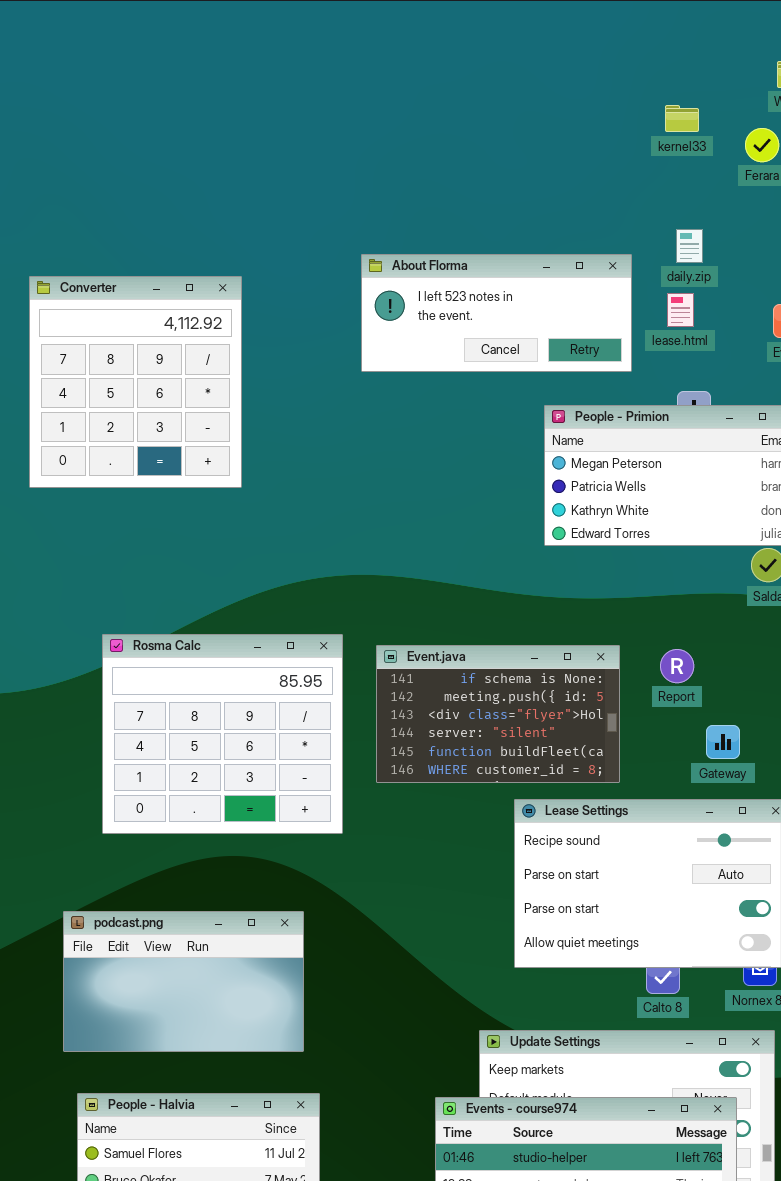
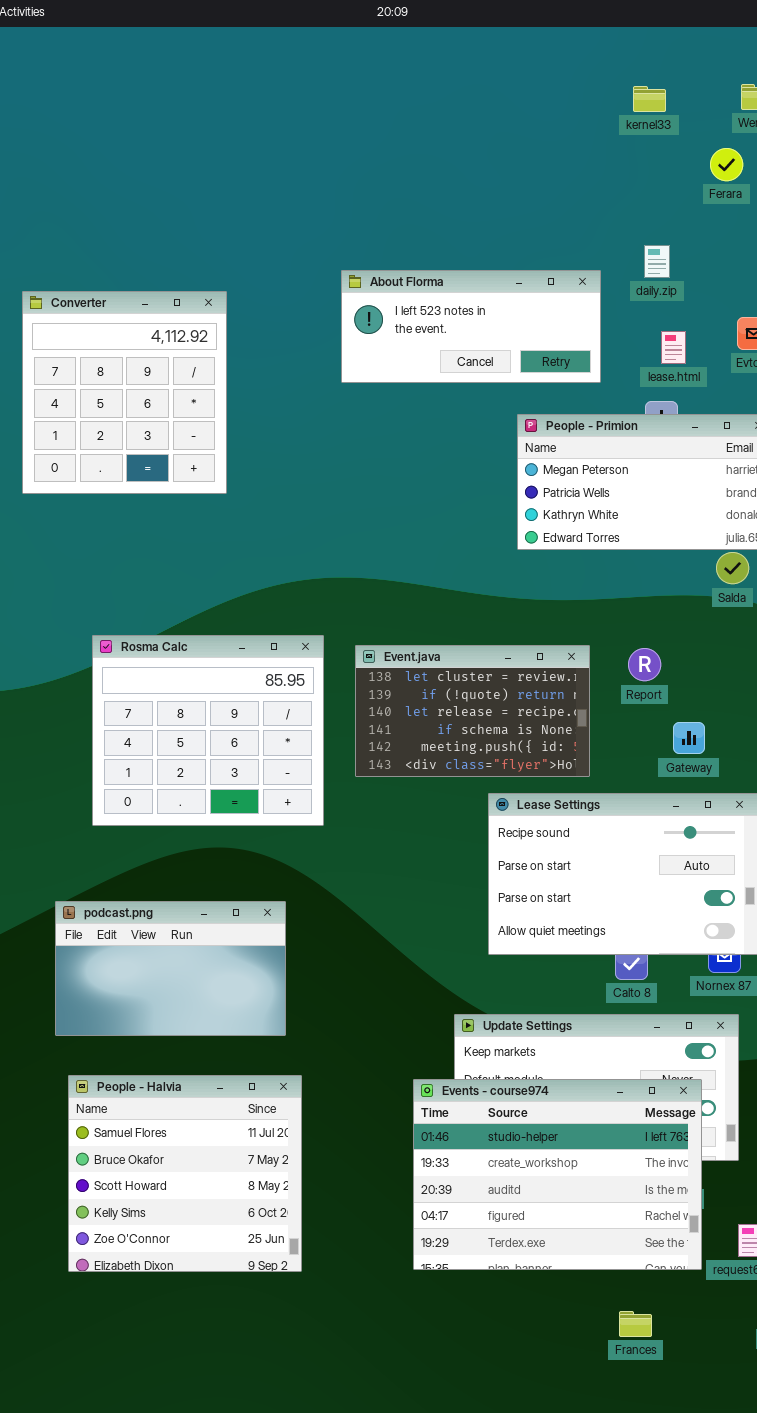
kernel33: [665,105,699,132] -> [633,86,666,112], moved
lease.html: [667,293,694,327] -> [661,331,686,364], moved
Event.java: [376,645,620,783] -> [355,645,590,777], scrolled up 3 rows

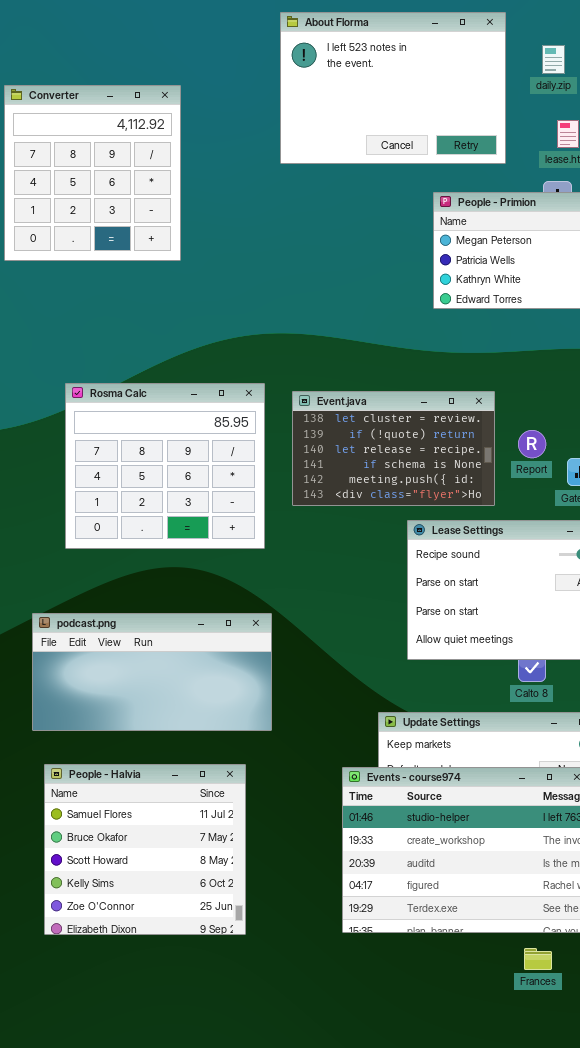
About Florma: [341,270,601,383] -> [280,12,506,164], resized
Report: [628,648,661,681] -> [518,430,546,458], moved
podcast.png: [55,901,286,1036] -> [32,613,272,731], resized
Frances: [619,1311,652,1337] -> [524,948,552,970], moved

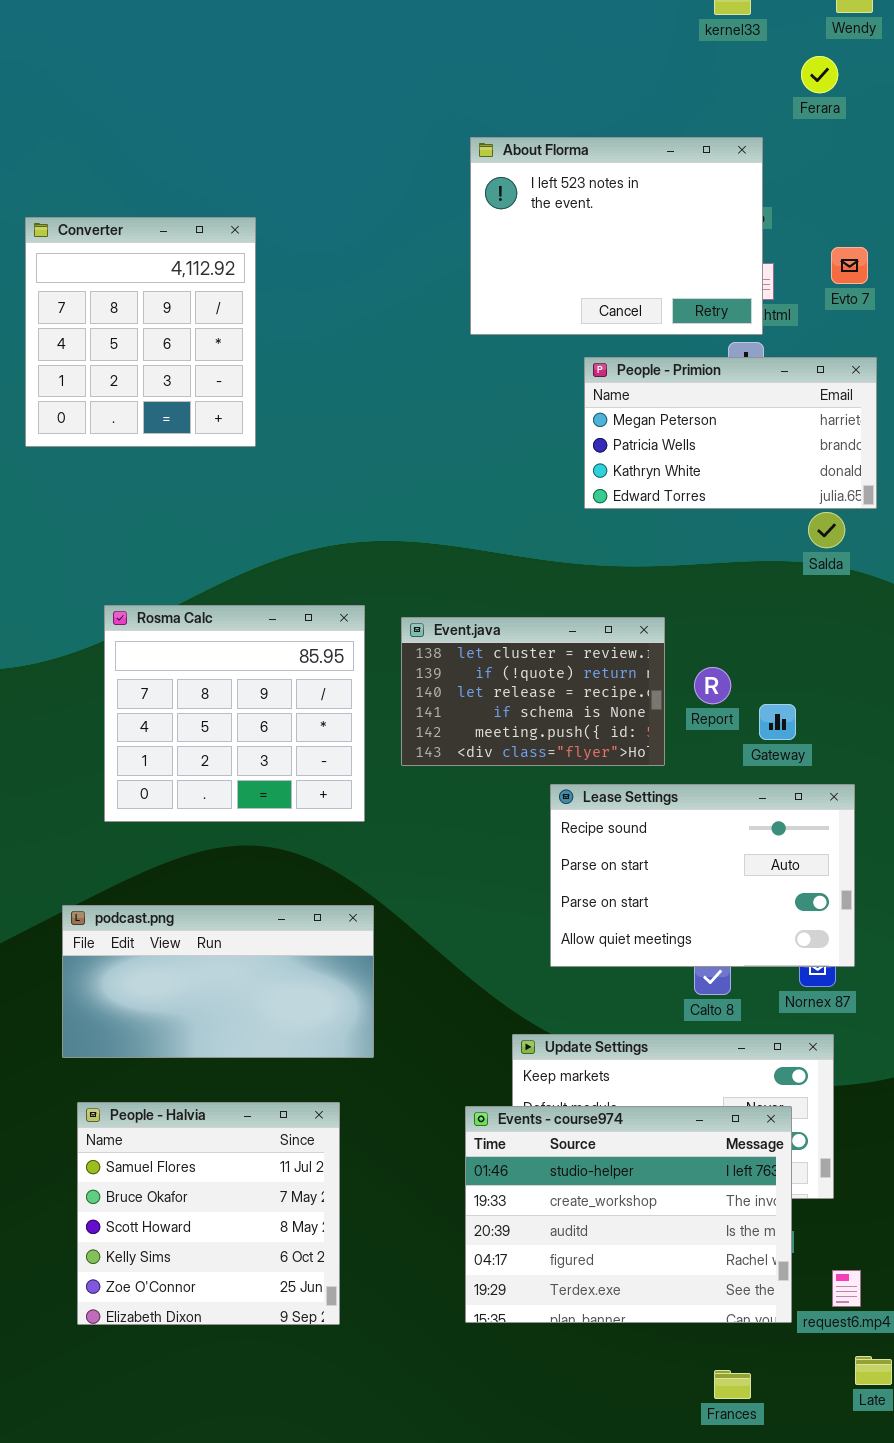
About Florma: [280,12,506,164] -> [470,137,763,335], moved
Frances: [524,948,552,970] -> [714,1370,751,1399], moved

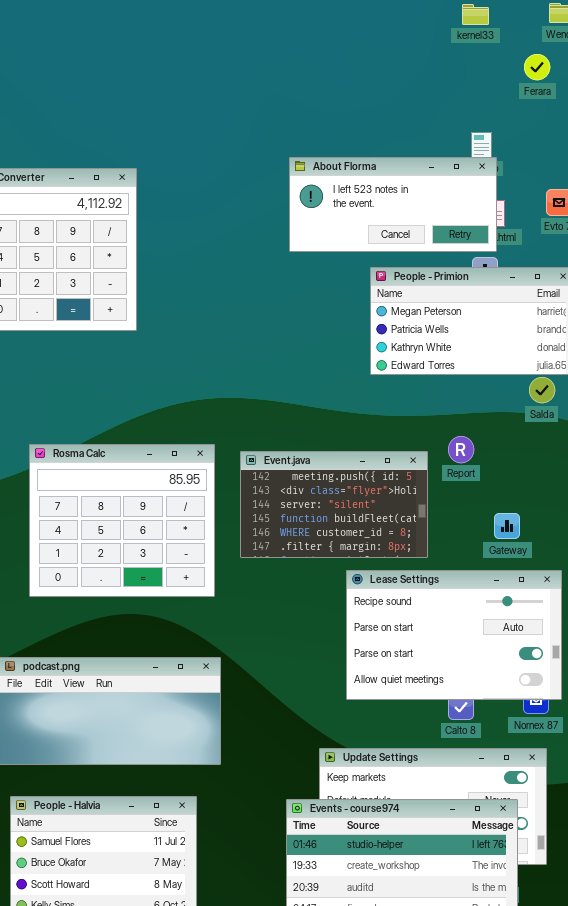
About Florma: [470,137,763,335] -> [289,157,497,252], resized
Event.java: [401,617,665,766] -> [240,451,428,558], scrolled down 4 rows
Report: [694,667,731,704] -> [448,436,474,463], moved

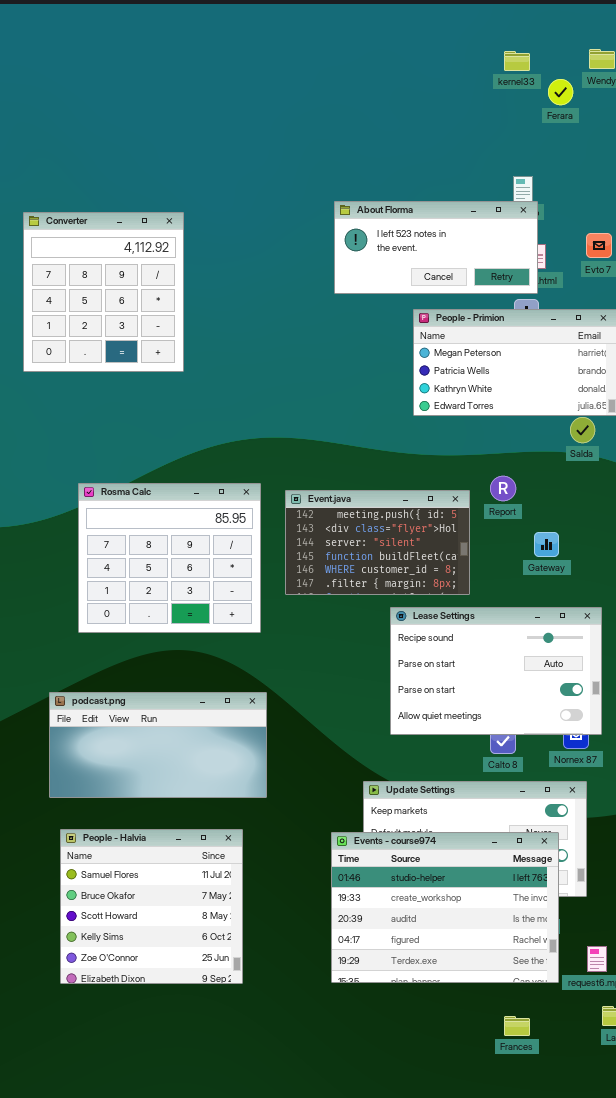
Ferara: [524,54,550,80] -> [548,79,573,105], moved
Gateway: [494,513,520,539] -> [534,532,559,557], moved

